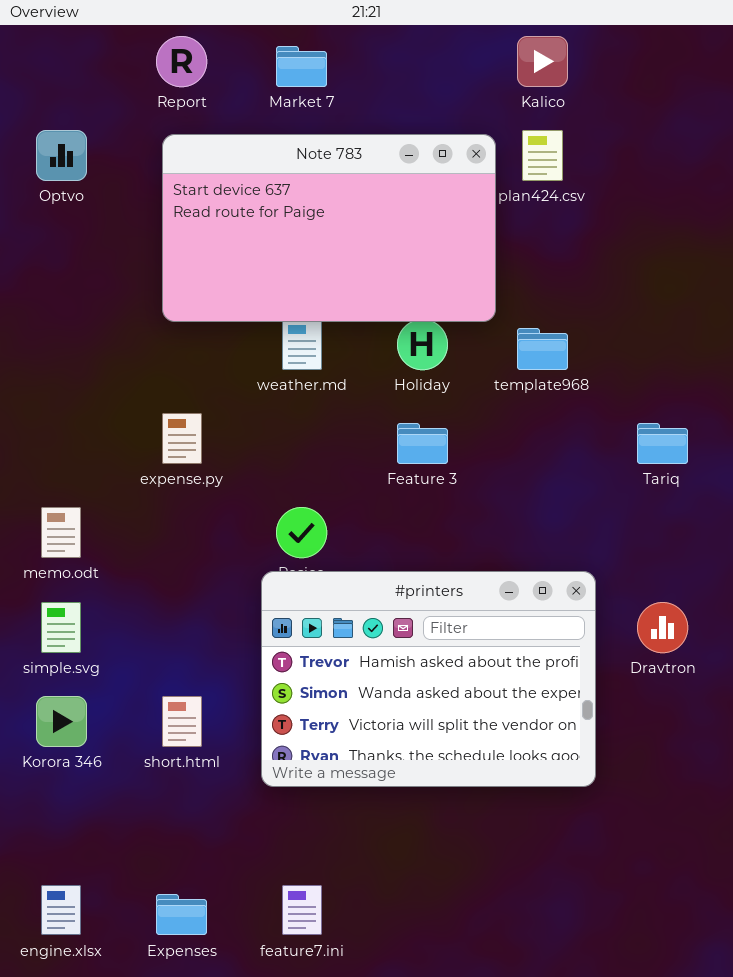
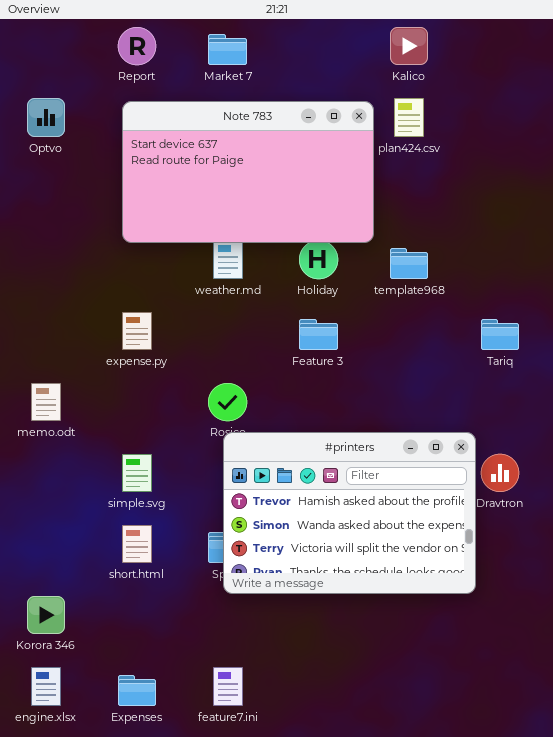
#printers: [261,571,596,787] -> [223,432,476,594], moved
simple.svg: [41,602,81,653] -> [122,454,152,492], moved
Korora 346: [36,696,87,747] -> [27,596,65,634], moved

